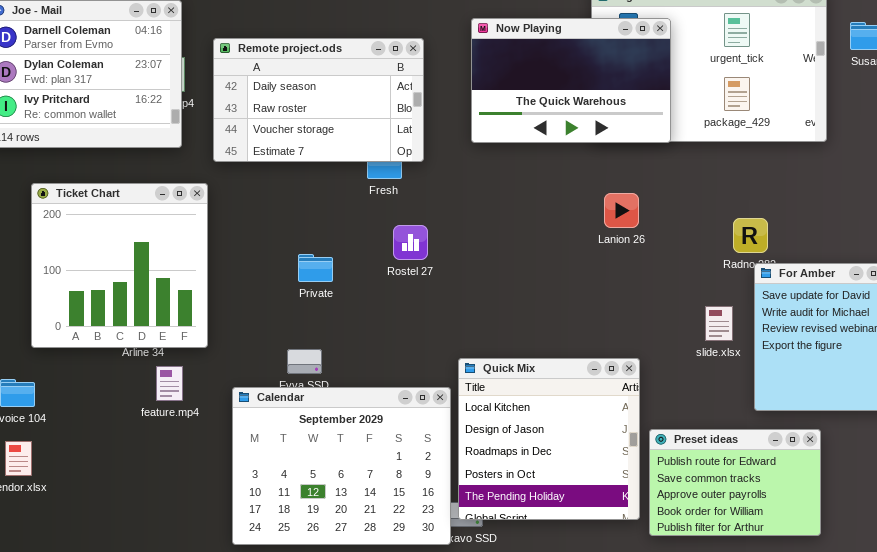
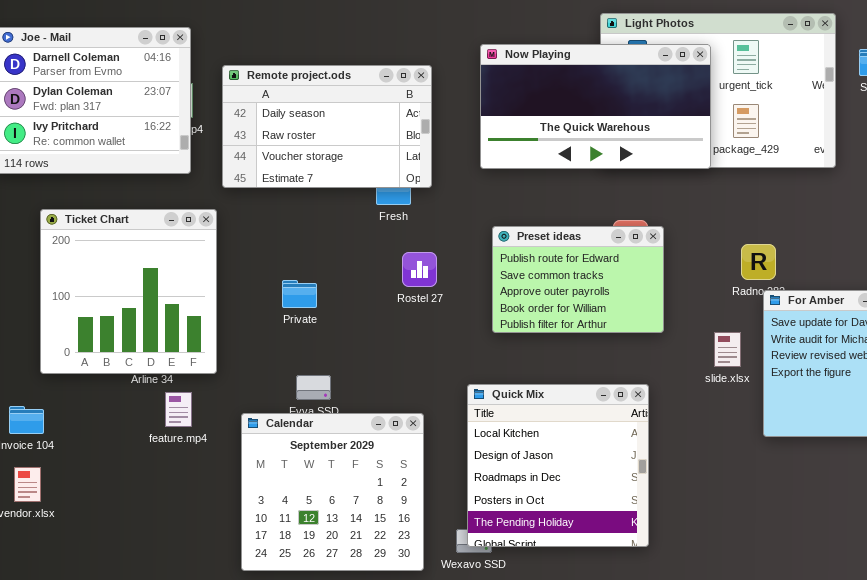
Now Playing: [471,18,671,143] -> [480,44,711,169], resized
Private: [298,254,333,282] -> [282,280,317,308], moved
Calendar: [232,387,451,545] -> [241,413,424,571], resized
Preset ideas: [649,429,821,536] -> [492,226,664,333], moved

